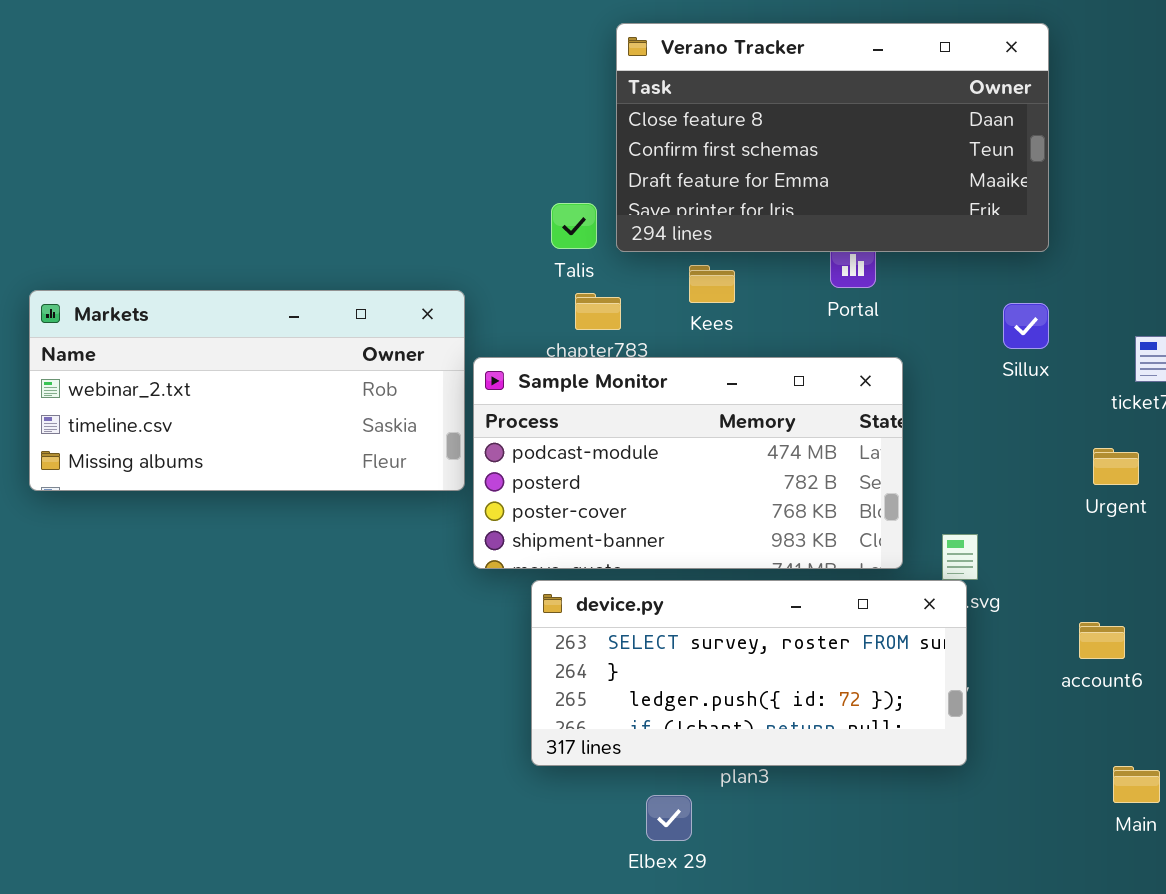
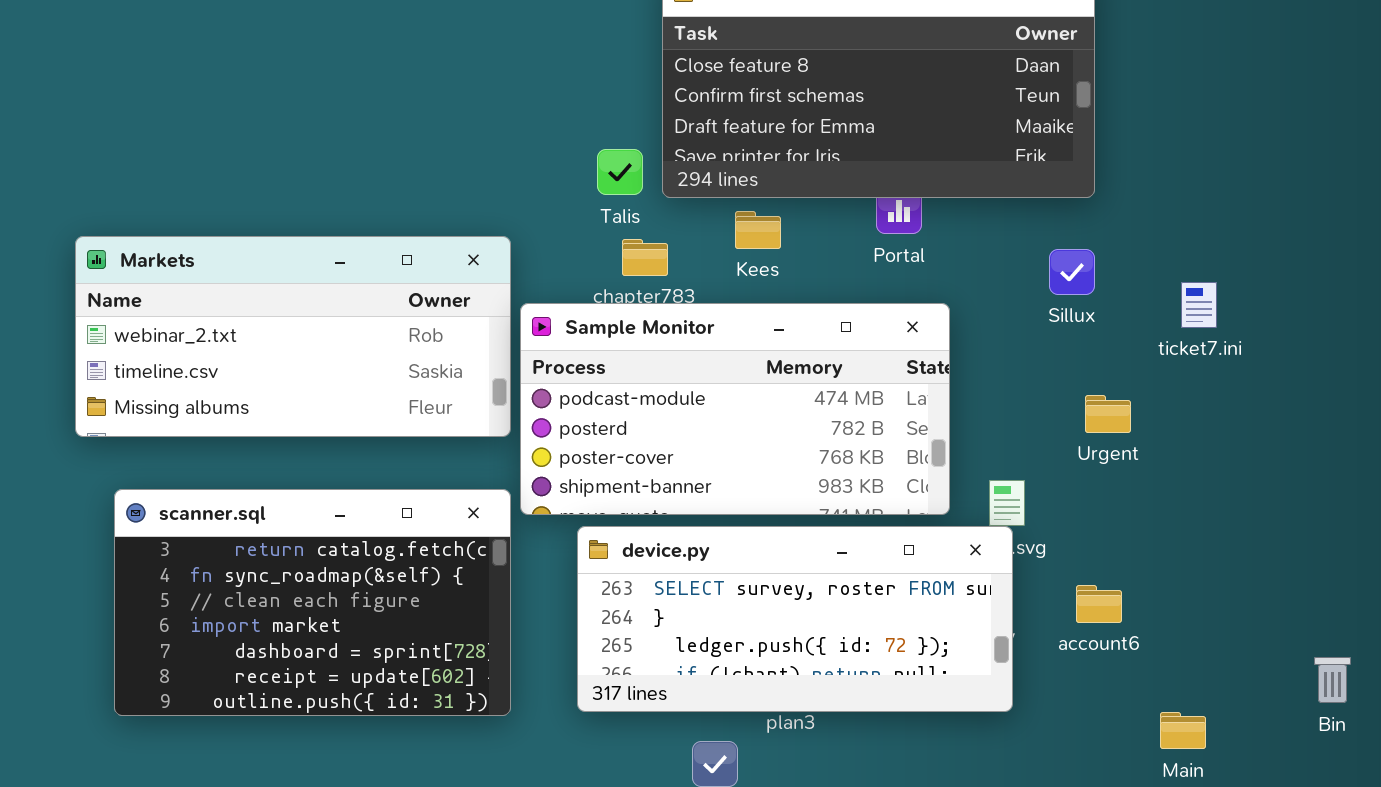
Urgent: [1093,448,1139,485] -> [1085,395,1131,433], moved
scanner.sql: none -> [114,489,511,716], opened
account6: [1079,622,1125,659] -> [1076,585,1122,623], moved

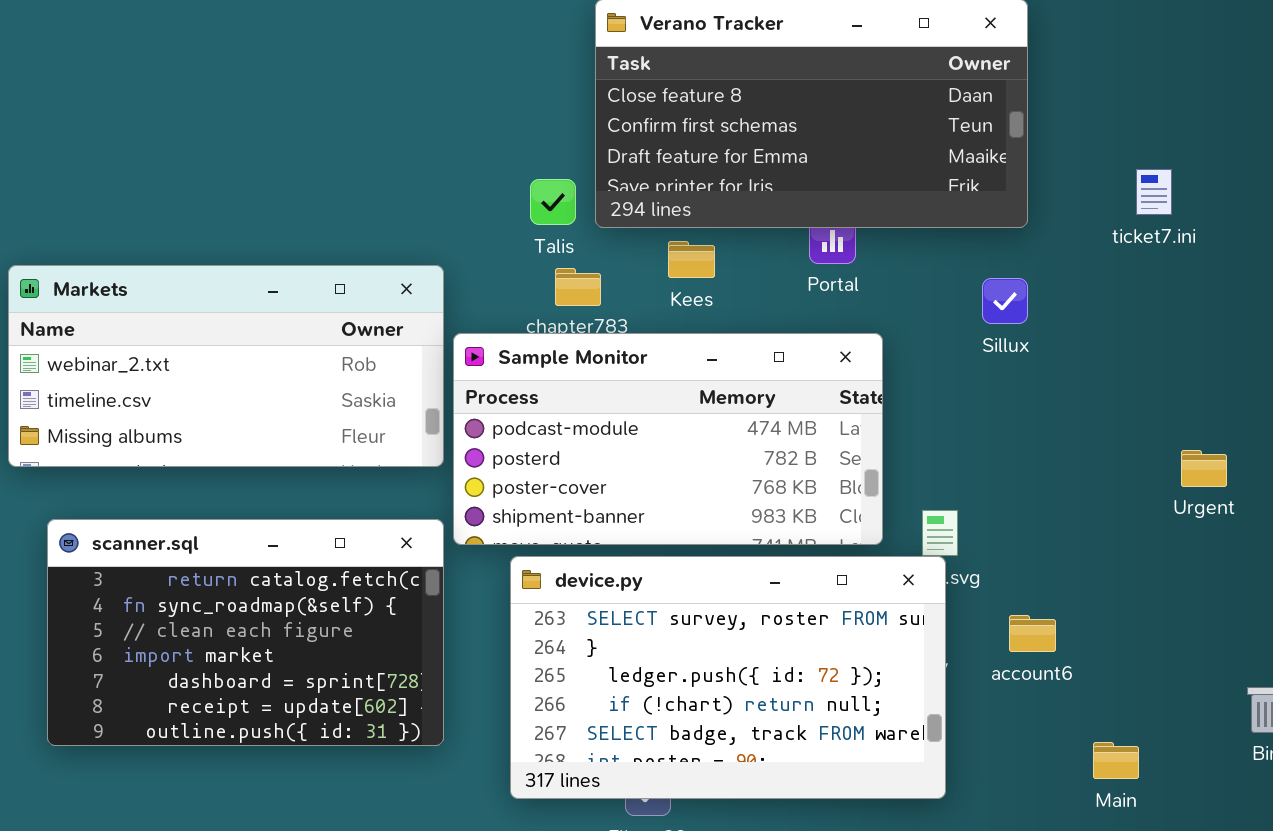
ticket7.ini: [1181,282,1217,328] -> [1136,169,1172,215], moved
Urgent: [1085,395,1131,433] -> [1181,450,1227,487], moved
device.py: [577,526,1013,712] -> [510,556,946,799], resized

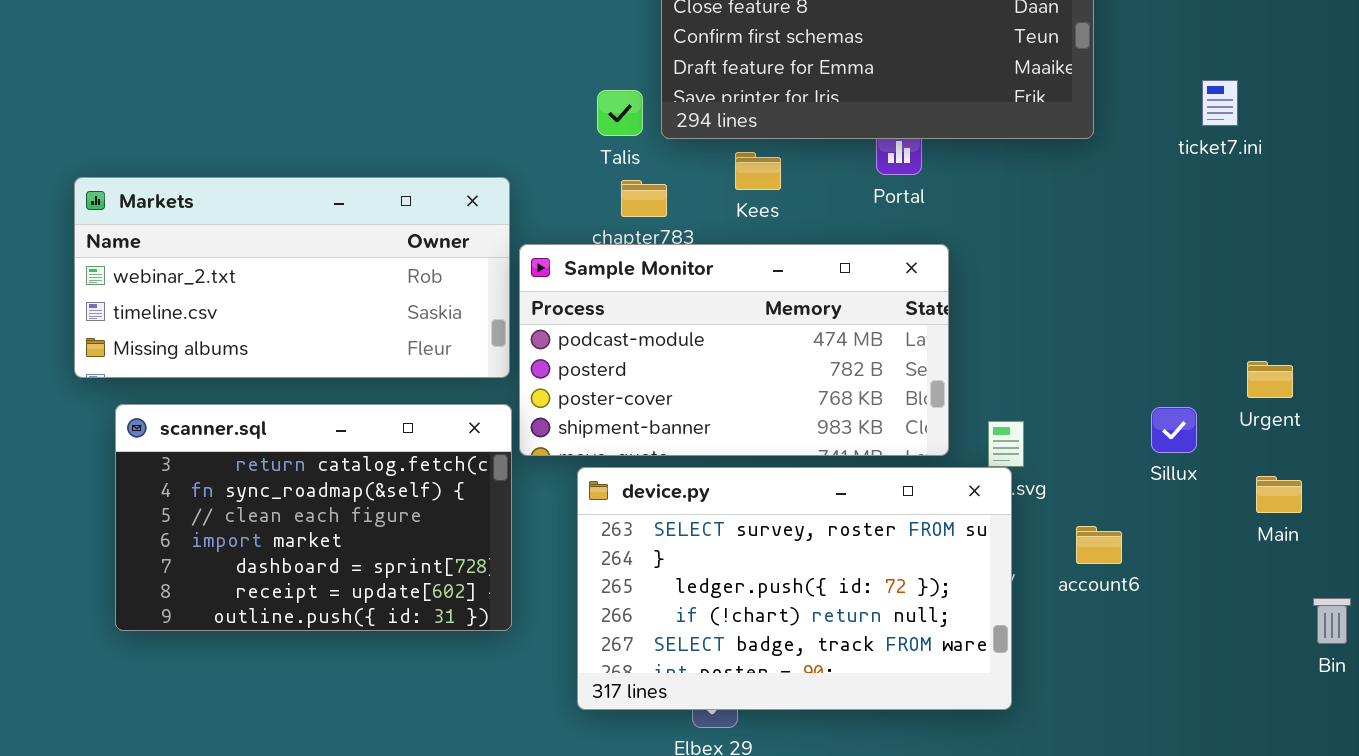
Sillux: [982,278,1028,324] -> [1151,407,1197,453], moved
scanner.sql: [47,519,444,746] -> [115,404,512,631], moved
Main: [1093,742,1139,779] -> [1256,476,1302,513], moved

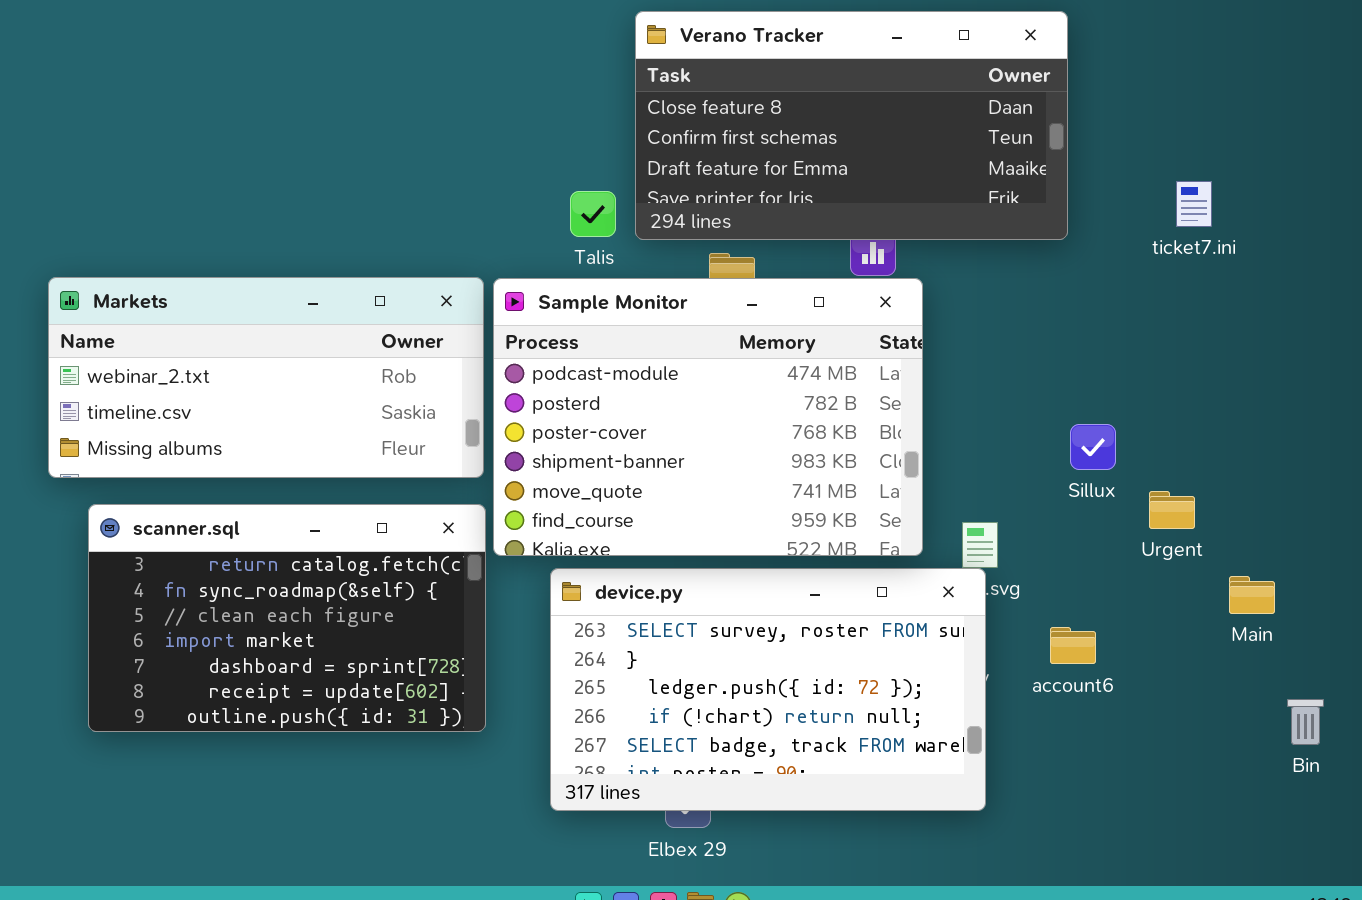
Sample Monitor: [519,244,949,456] -> [493,278,923,556], resized
Urgent: [1247,361,1293,398] -> [1149,491,1195,529], moved
Sillux: [1151,407,1197,453] -> [1070,424,1116,470], moved

